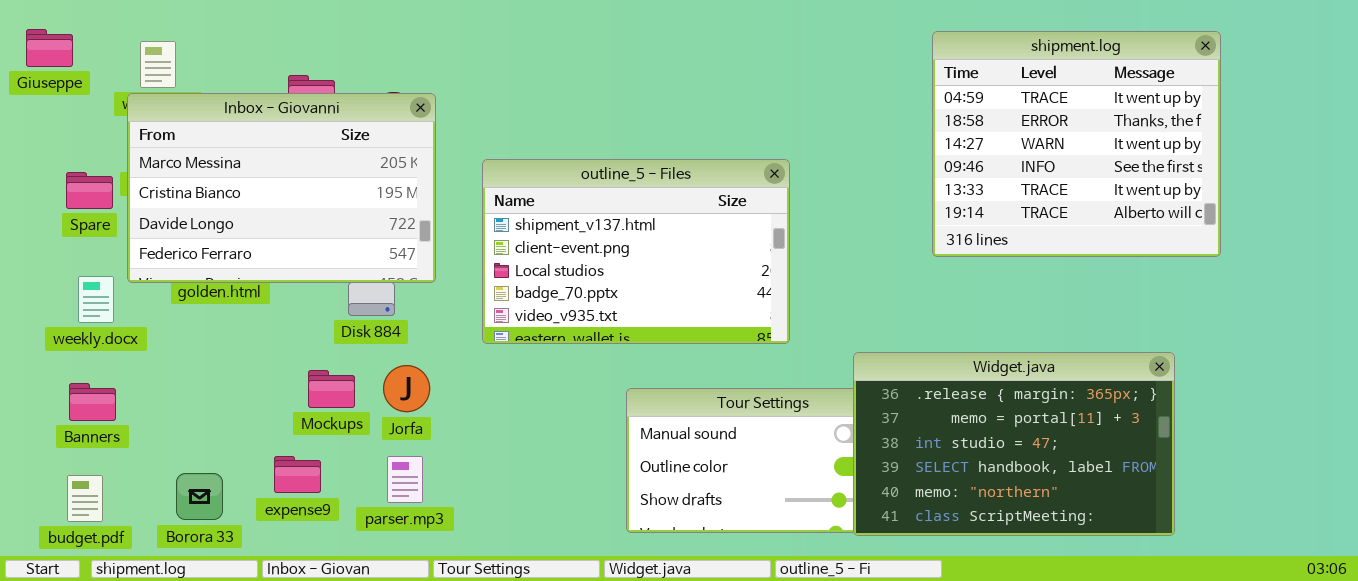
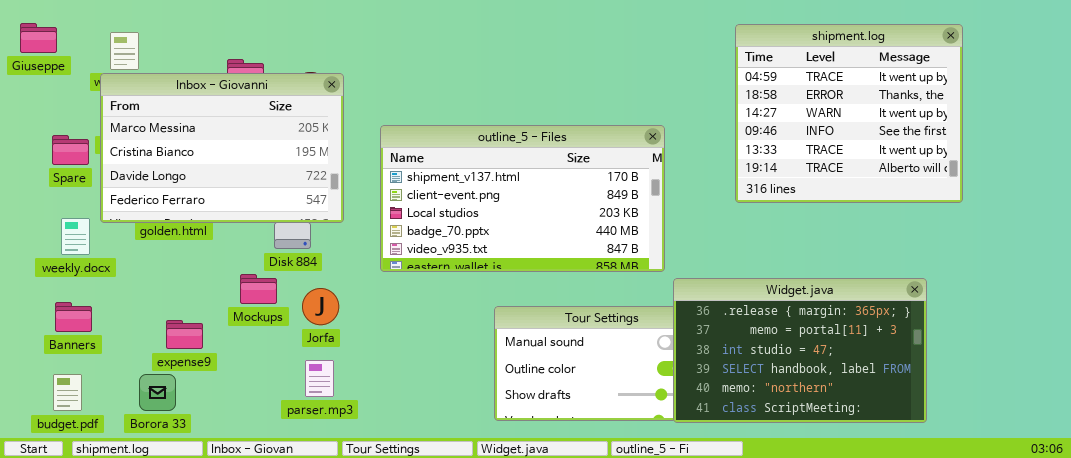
outline_5 - Files: [482,159,790,344] -> [380,125,665,272], resized
Mockups: [308,370,355,408] -> [240,274,277,304], moved
expense9: [274,456,321,493] -> [166,320,203,349], moved

